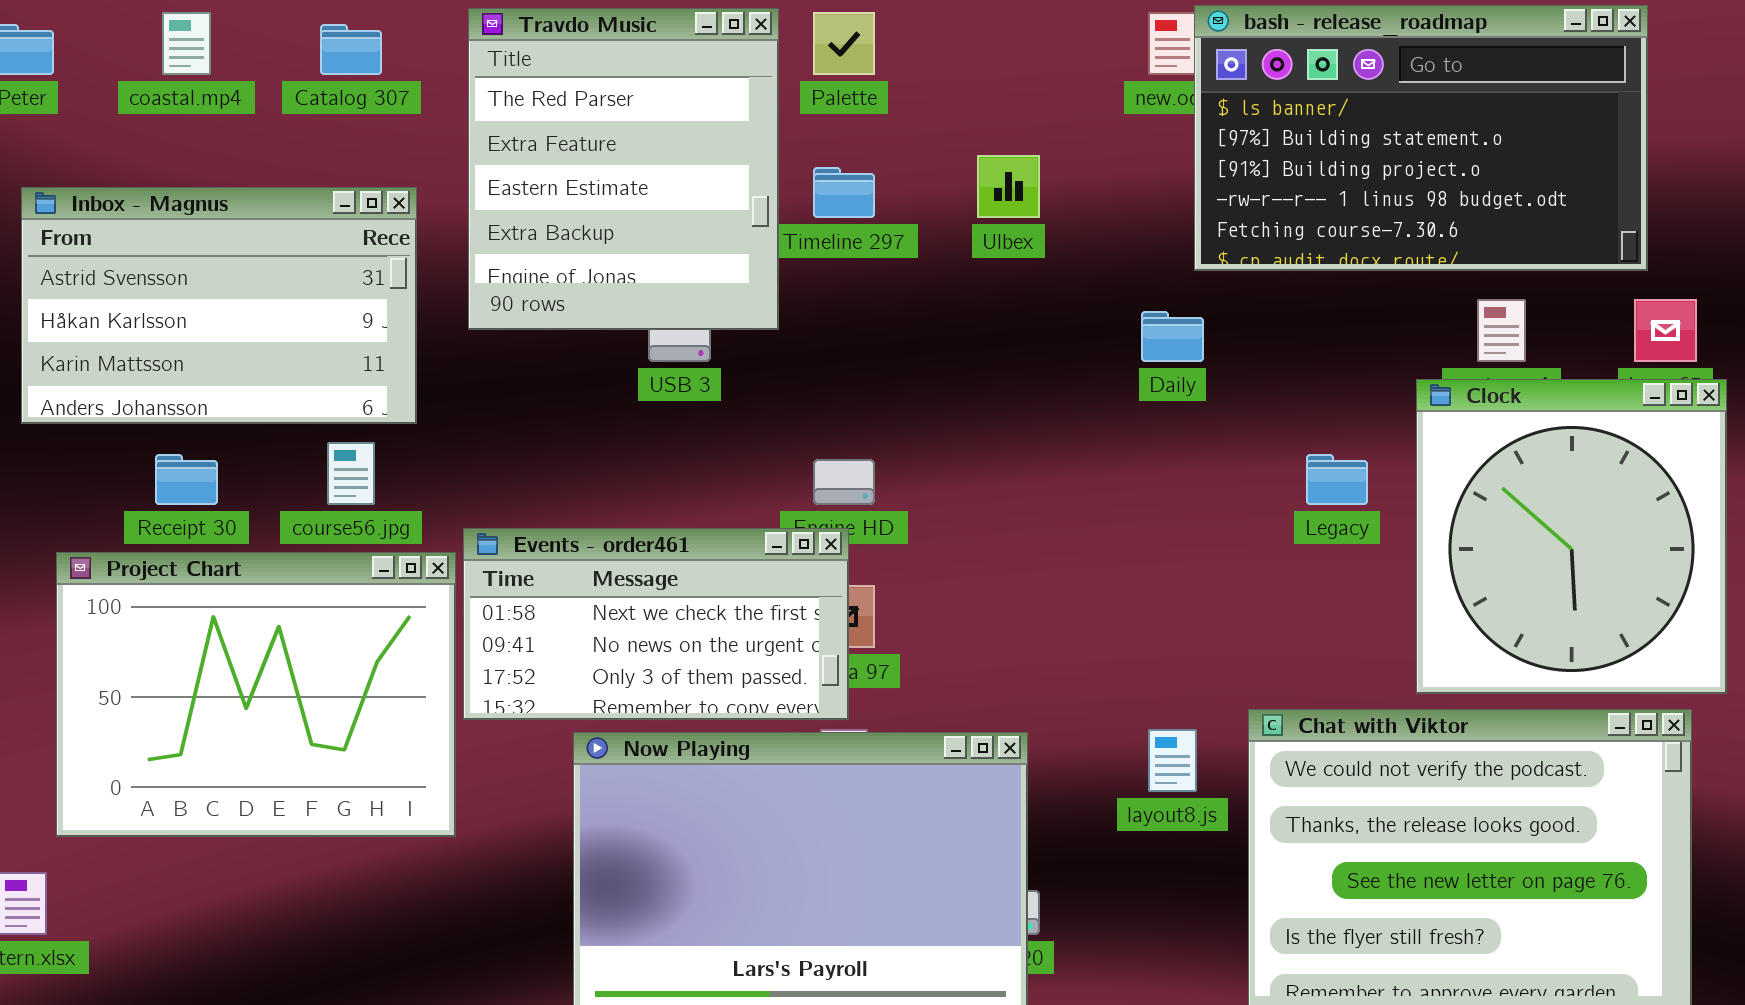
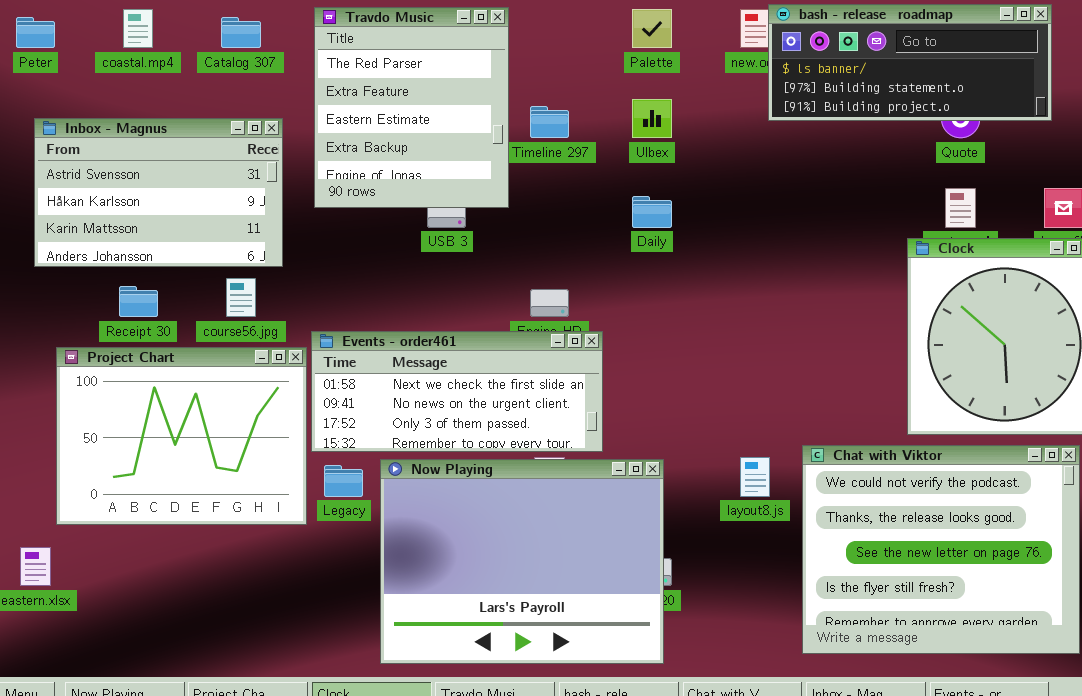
bash - release_roadmap: [1194,5,1648,271] -> [768,4,1052,121], resized
Palette: [813,12,875,75] -> [632,9,672,48], moved
Daily: [1141,311,1204,362] -> [632,196,672,228], moved
Legacy: [1306,454,1368,505] -> [324,465,363,497], moved
Events - order461: [463,528,849,720] -> [311,331,603,452], resized

